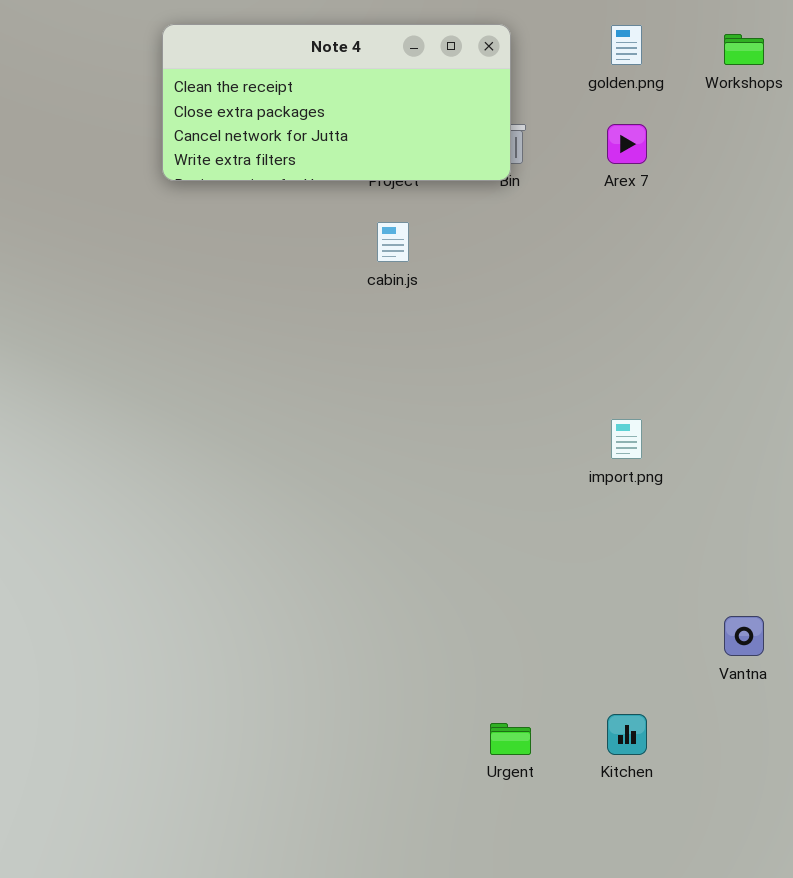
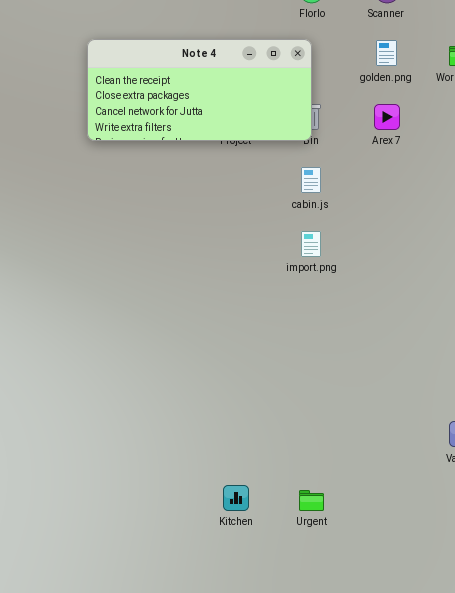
cabin.js: [377,222,409,262] -> [301,167,321,193], moved
import.png: [611,419,642,459] -> [301,231,321,257], moved
Kitchen: [607,714,647,755] -> [223,485,249,511], moved

